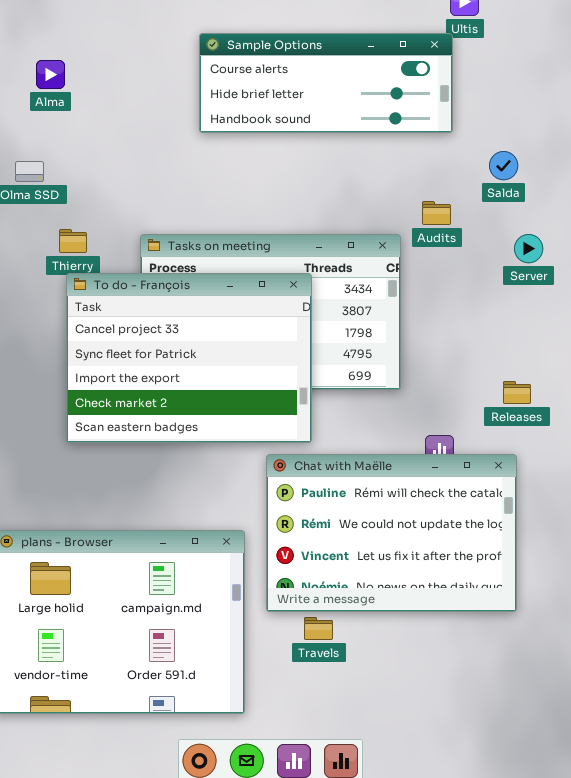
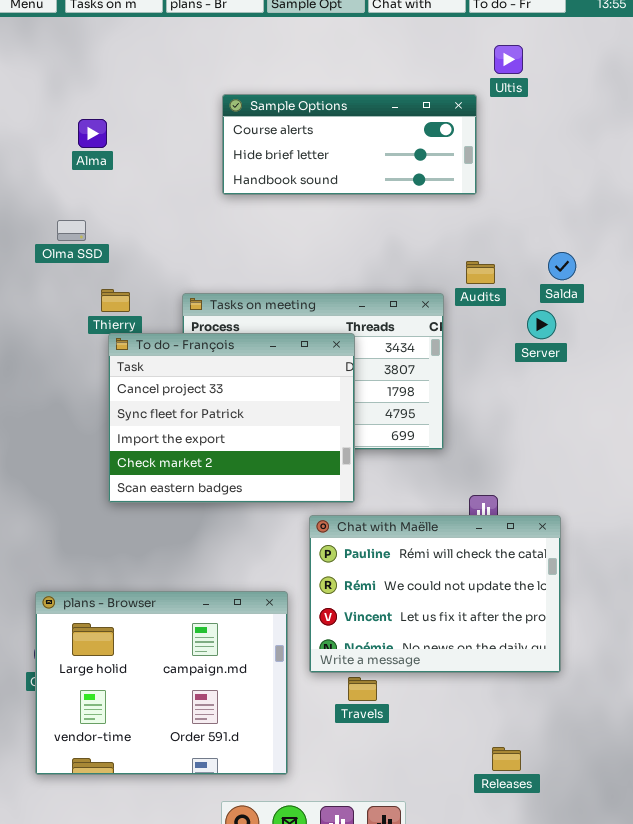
Sample Options: [199,33,453,133] -> [222,94,477,195], moved
Salda: [489,151,518,180] -> [548,252,576,280], moved
Server: [514,234,543,263] -> [527,310,556,339], moved
Releases: [503,381,531,404] -> [492,747,521,771], moved

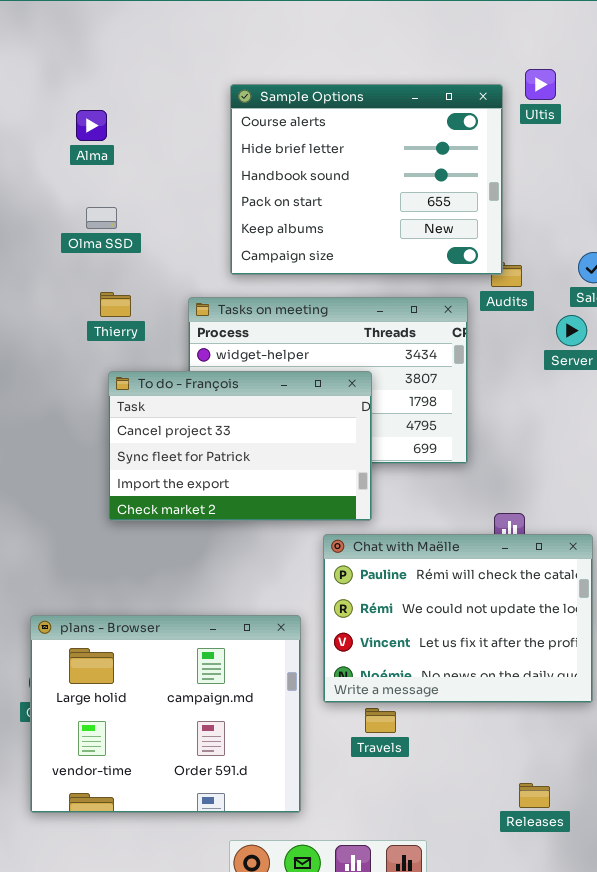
Ultis: [494,45,523,74] -> [525,69,556,100], moved
Sample Options: [222,94,477,195] -> [230,84,503,275], resized
Olma SSD: [57,220,86,241] -> [86,207,117,229], moved
To do - François: [108,333,355,503] -> [108,371,372,521], resized

